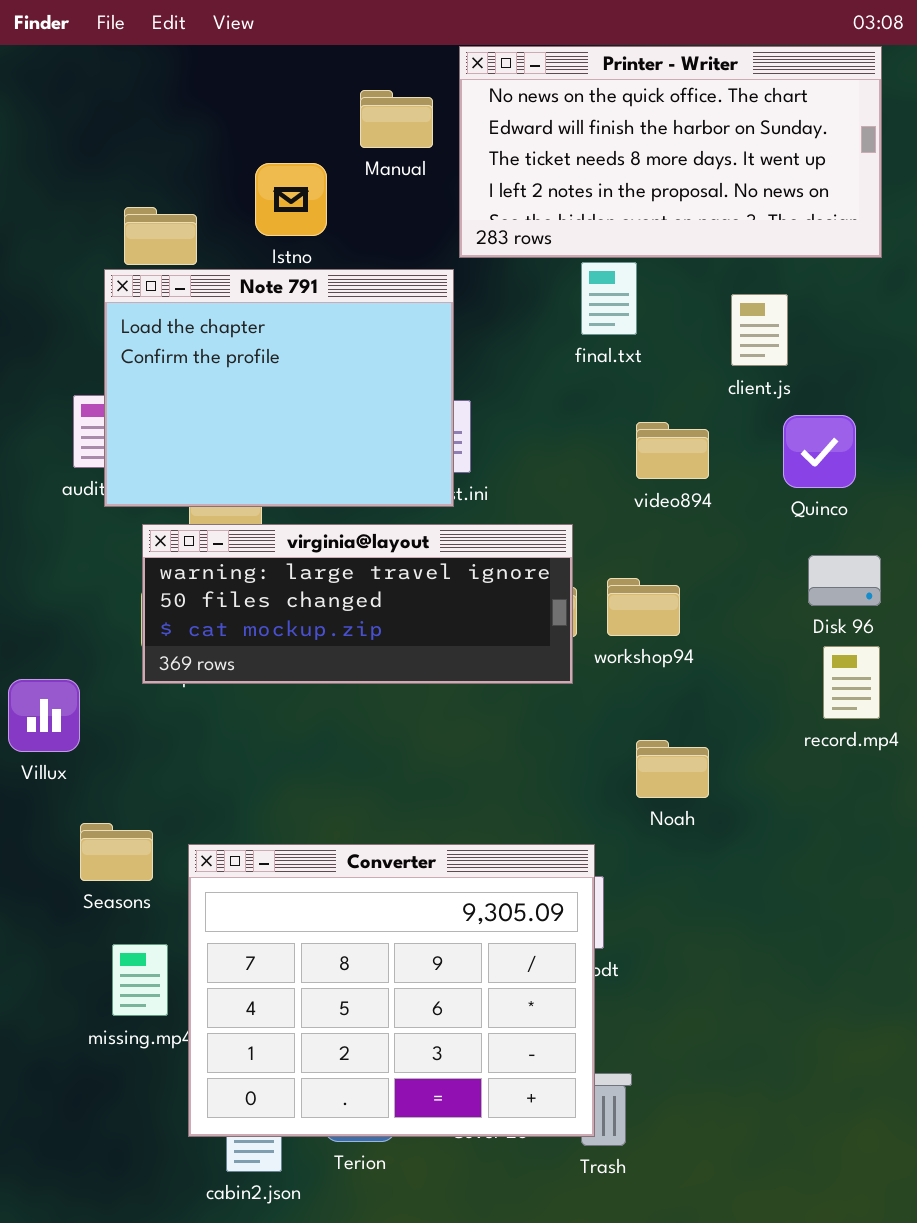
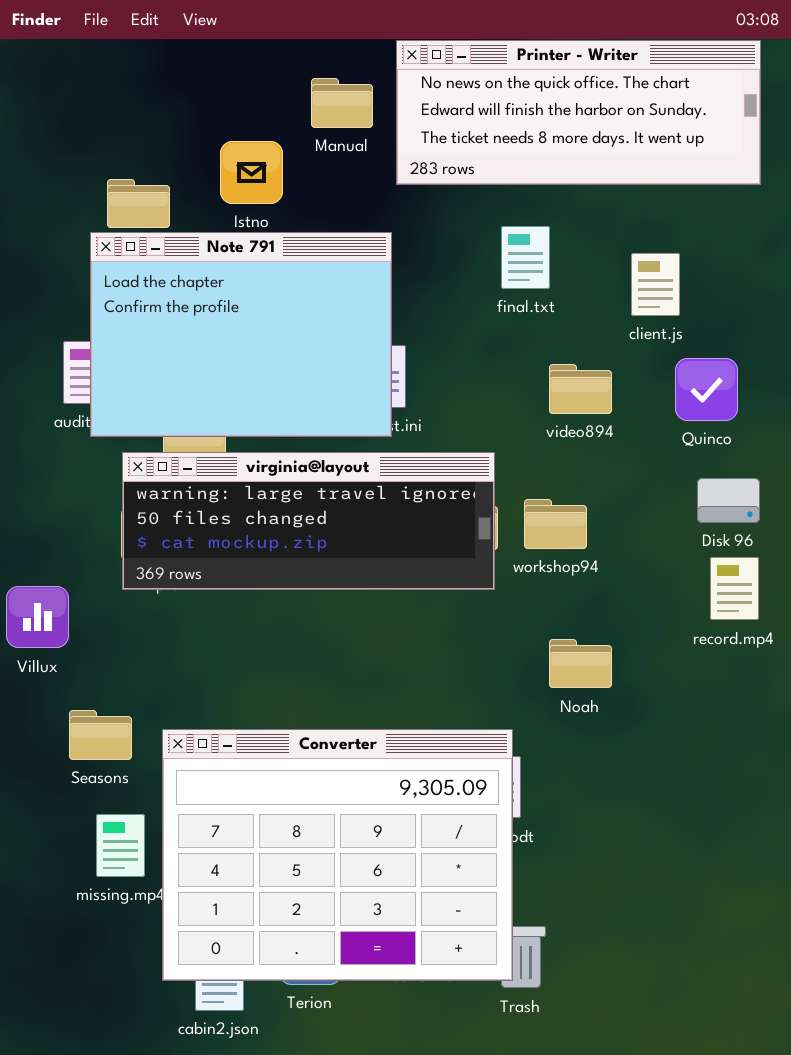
Printer - Writer: [459,46,882,258] -> [396,40,761,185], resized

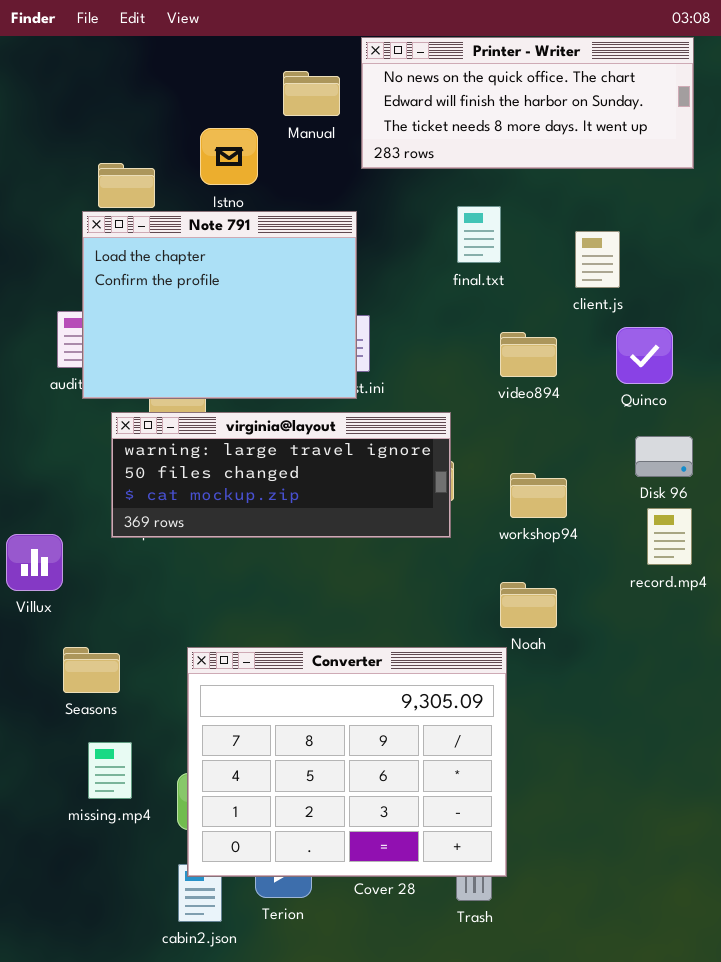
workshop94: [524,499,587,549] -> [510,473,567,518], moved
Converter: [162,729,513,981] -> [187,647,507,877], moved

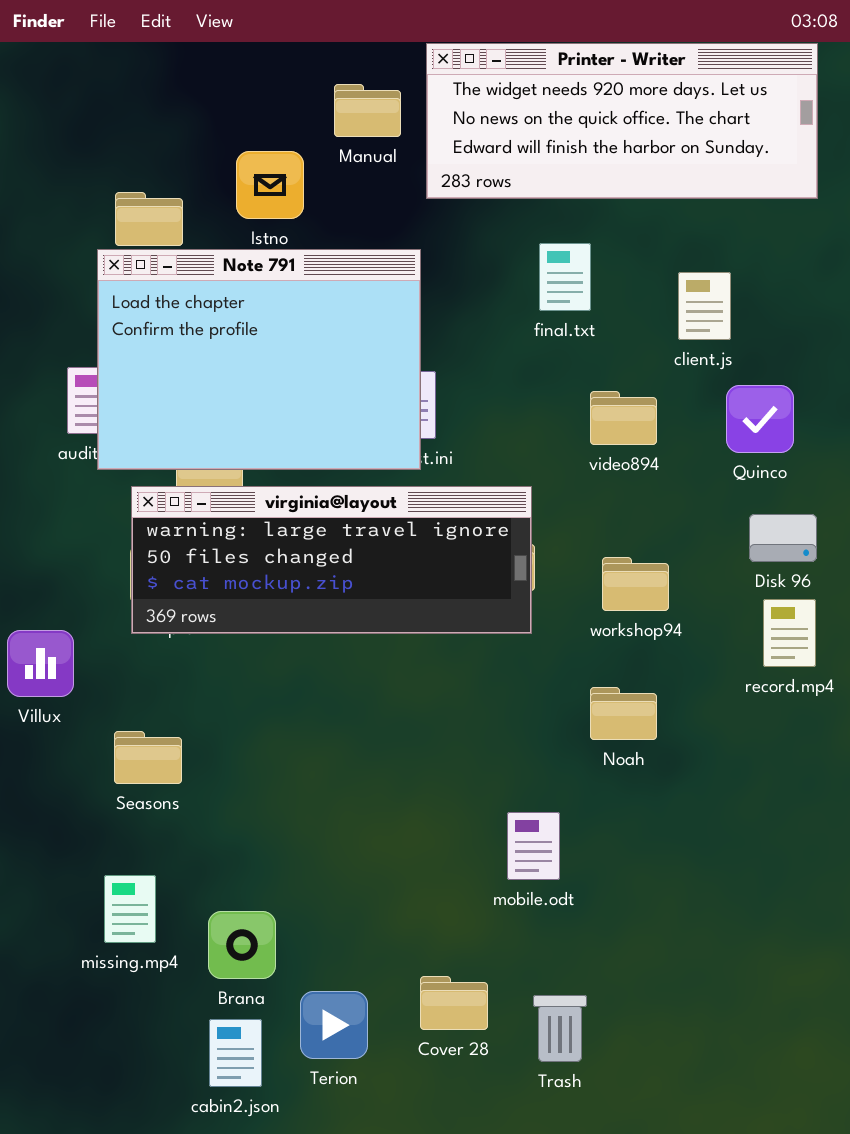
Printer - Writer: [361,37,694,169] -> [426,43,818,199], scrolled up 1 row
Seasons: [63,647,120,693] -> [114,731,182,784], moved
Converter: [187,647,507,877] -> none, closed

